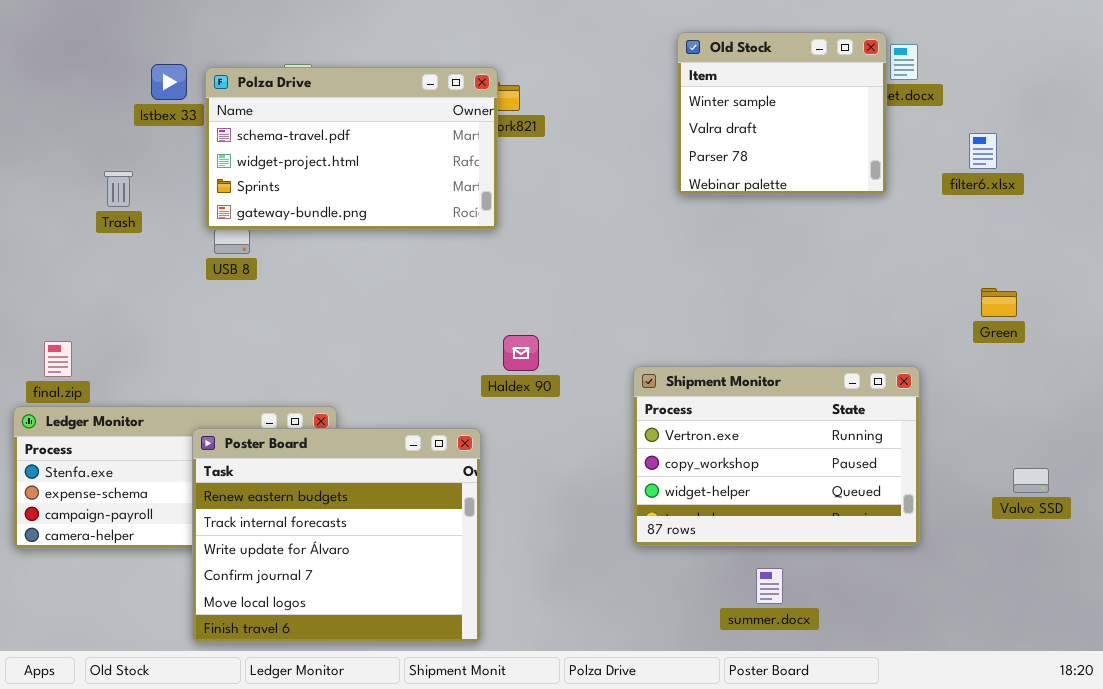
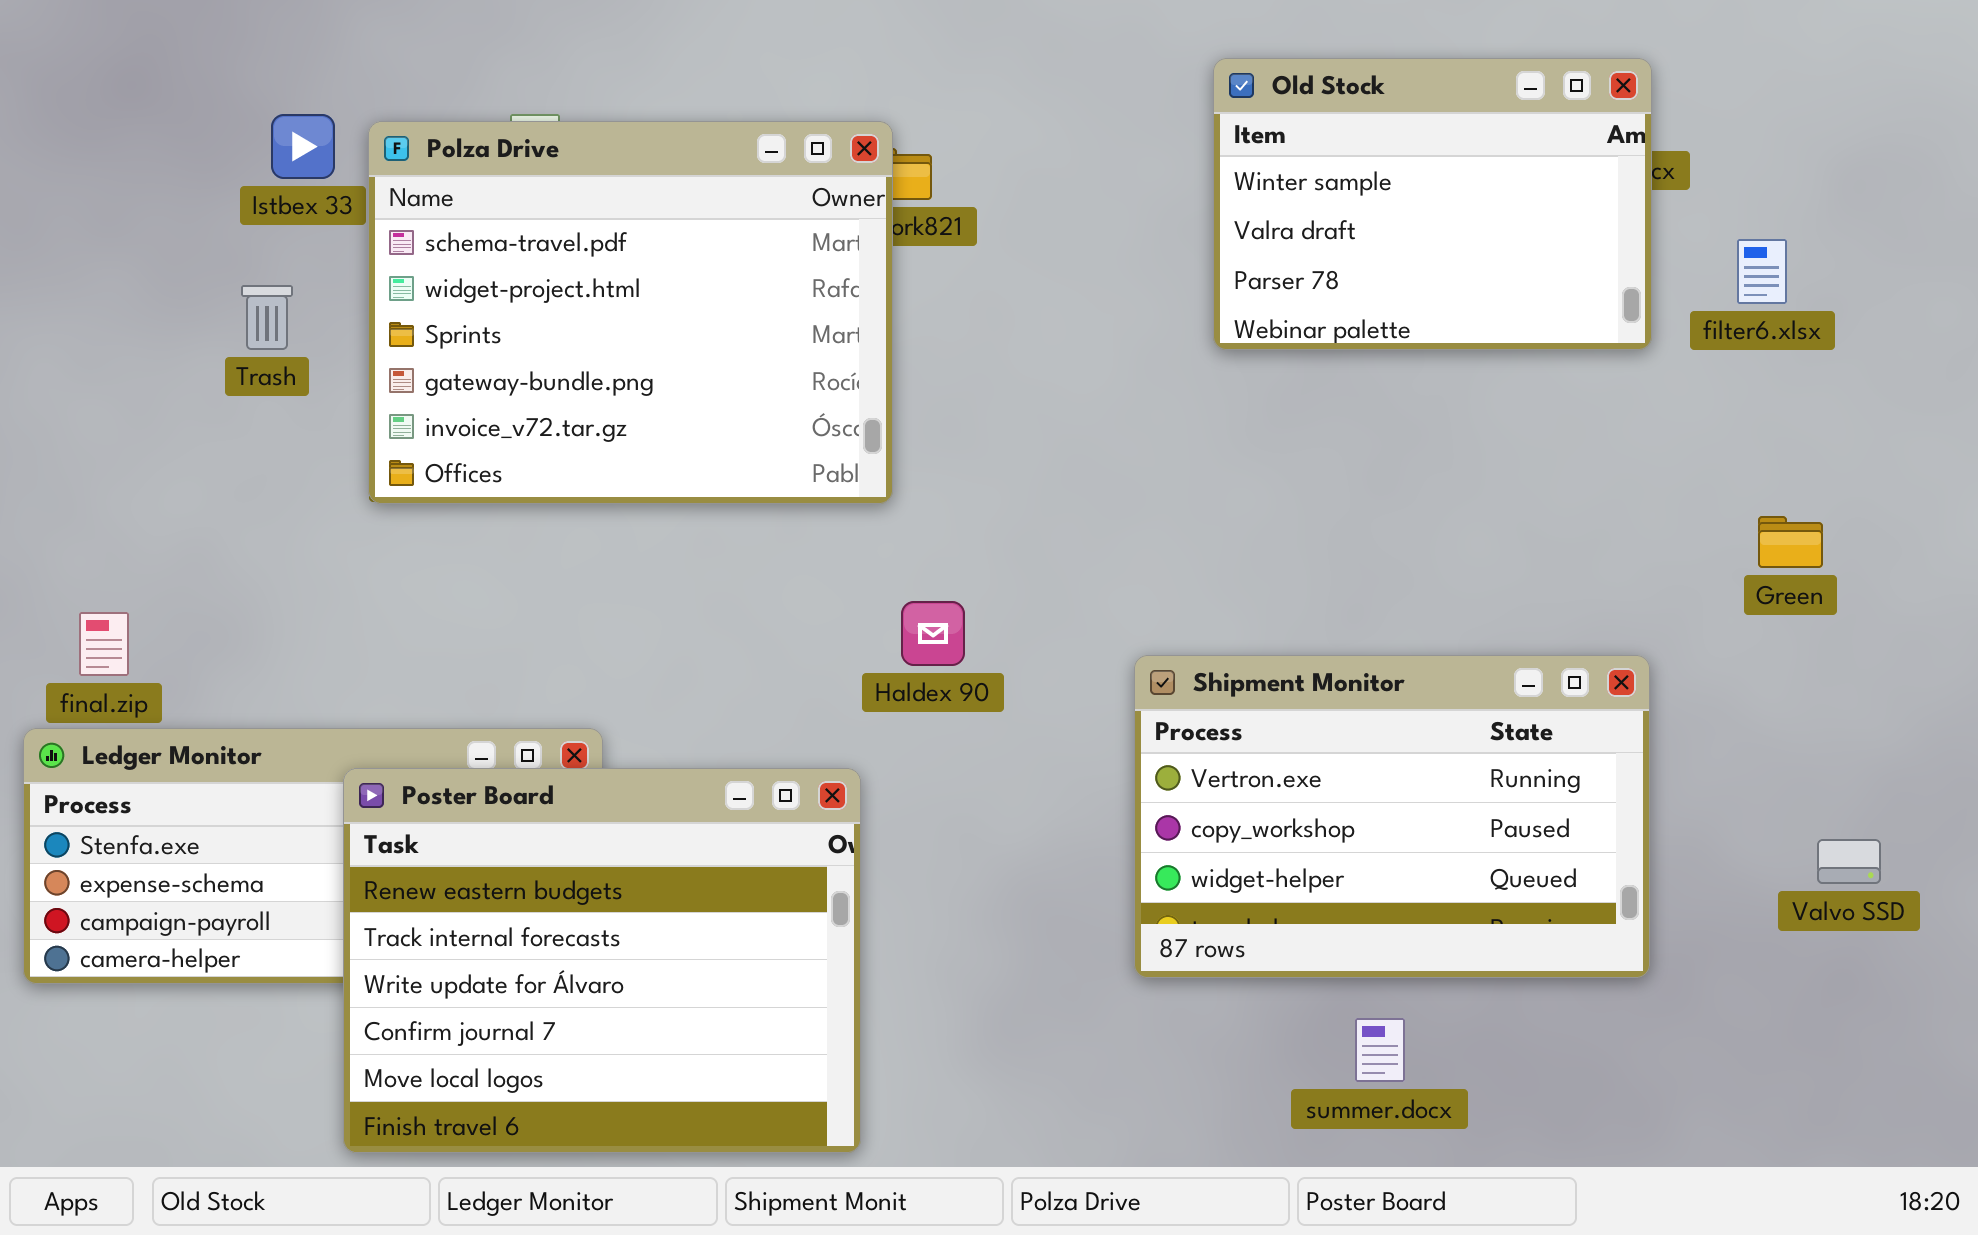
Old Stock: [677,32,887,195] -> [1213,58,1652,350], resized
Polza Drive: [205,67,498,230] -> [368,121,893,504], resized
Trash: [104,171,133,207] -> [241,285,293,350], moved

